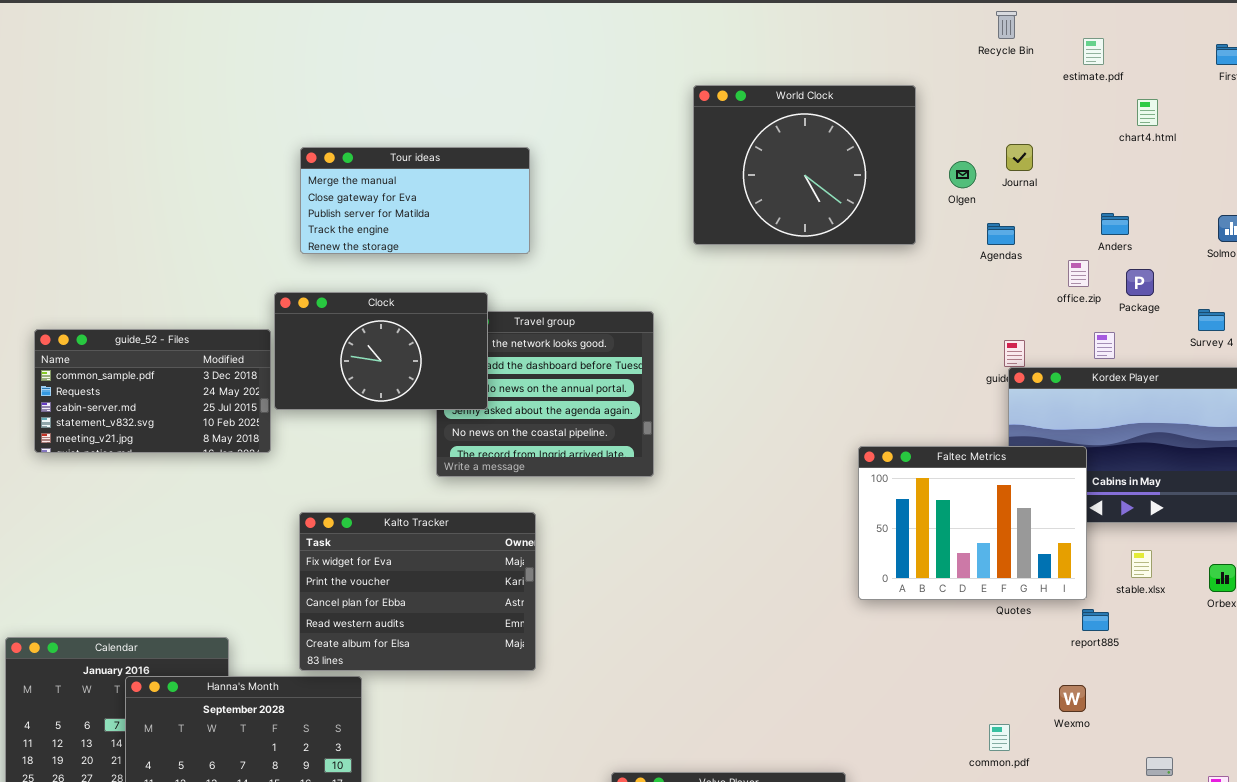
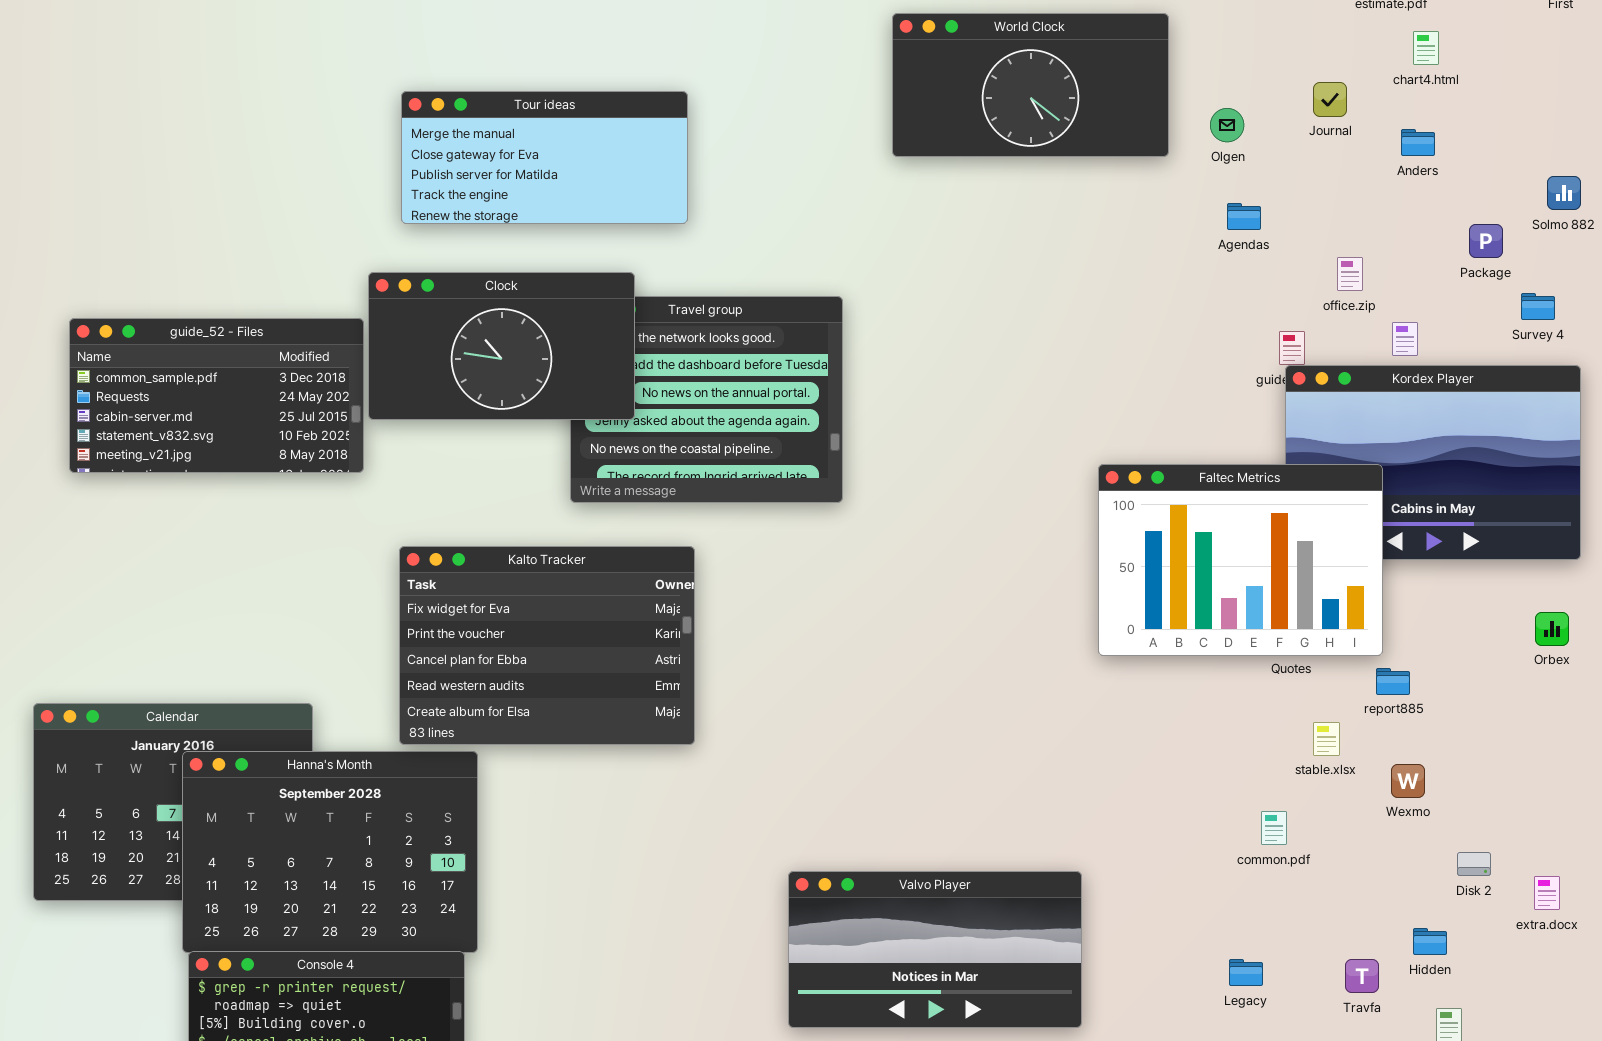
World Clock: [693,85,916,245] -> [892,13,1169,157], resized
chart4.html: [1137,99,1158,126] -> [1413,31,1439,65], moved
Journal: [1006,144,1033,171] -> [1313,82,1347,117], moved
Anders: [1101,213,1129,235] -> [1401,129,1435,156], moved
Agendas: [987,223,1015,245] -> [1227,203,1261,230], moved
office.zip: [1068,260,1089,287] -> [1337,257,1363,291], moved
Package: [1126,269,1154,296] -> [1469,224,1503,258], moved
stable.xlsx: [1131,550,1152,578] -> [1313,722,1340,756], moved
Wexmo: [1059,685,1086,712] -> [1391,764,1425,798], moved

